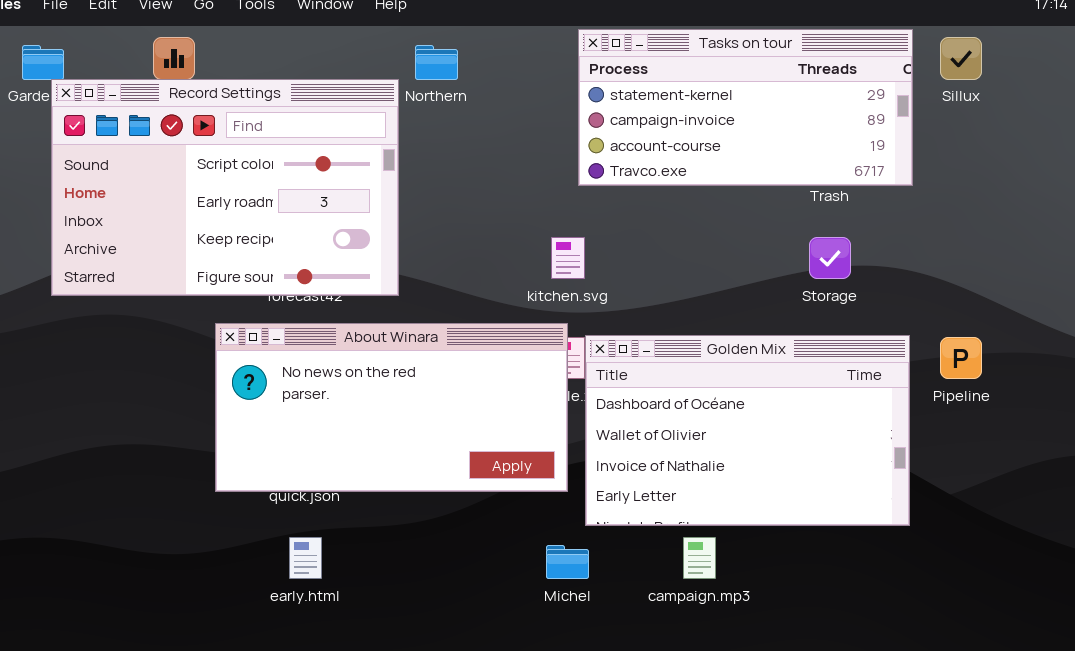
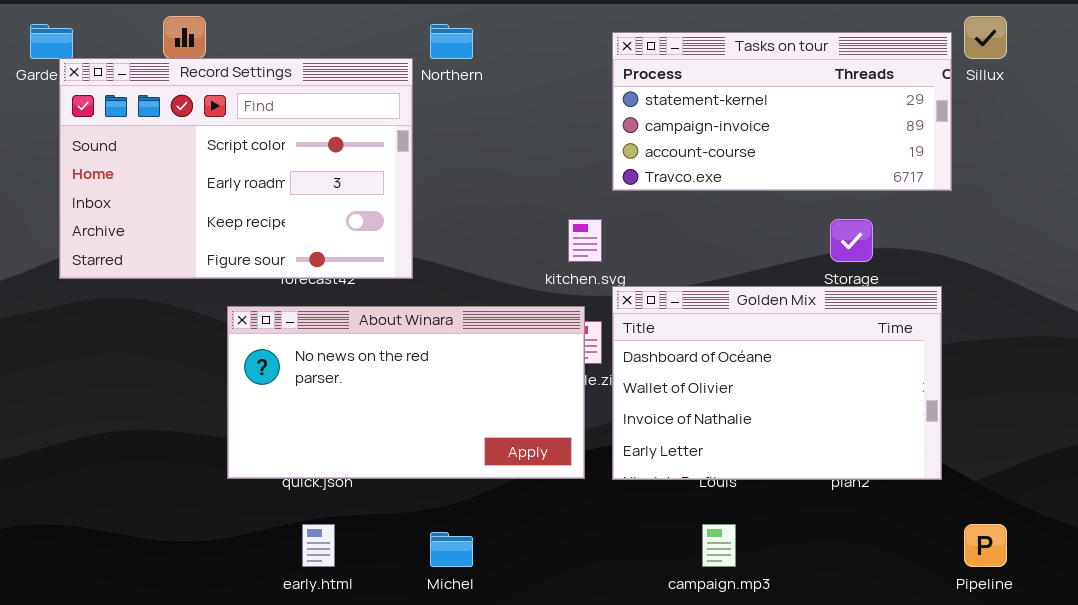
Tasks on tour: [578,29,913,186] -> [612,32,952,191], moved
Golden Mix: [585,335,910,526] -> [612,286,942,480], moved
Pipeline: [940,337,982,379] -> [964,524,1007,567], moved
Michel: [546,545,589,579] -> [430,532,473,567], moved

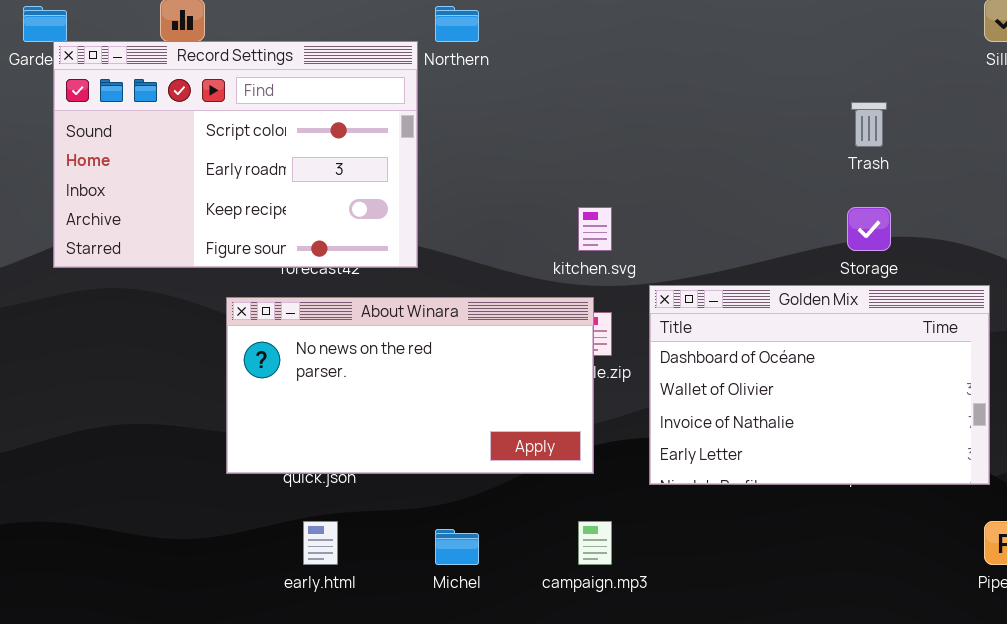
Tasks on tour: [612,32,952,191] -> none, closed
Golden Mix: [612,286,942,480] -> [649,285,990,485], moved
campaign.mp3: [702,524,736,567] -> [578,521,612,565], moved

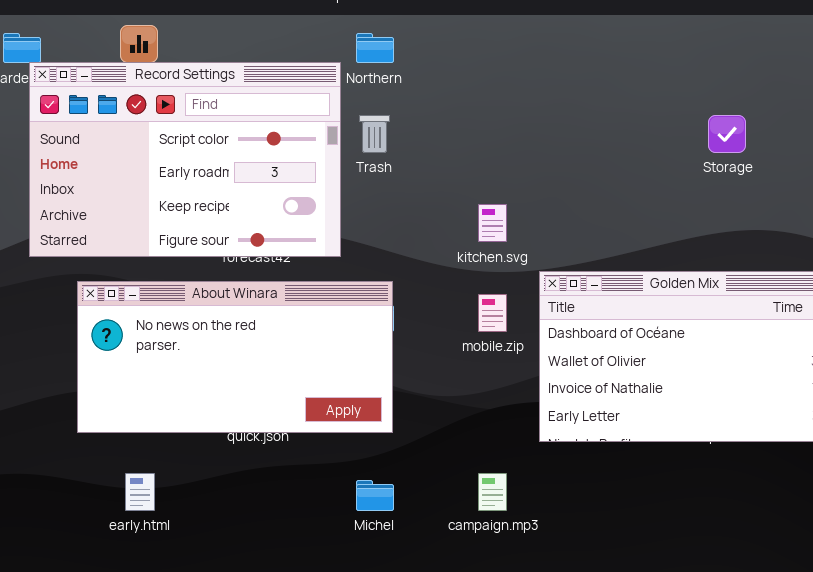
Trash: [851,102,887,147] -> [359,115,390,153], moved
Storage: [847,207,891,251] -> [708,115,746,153], moved
About Winara: [226,297,594,474] -> [77,281,393,433], moved
early.html: [303,521,338,565] -> [125,473,155,511], moved

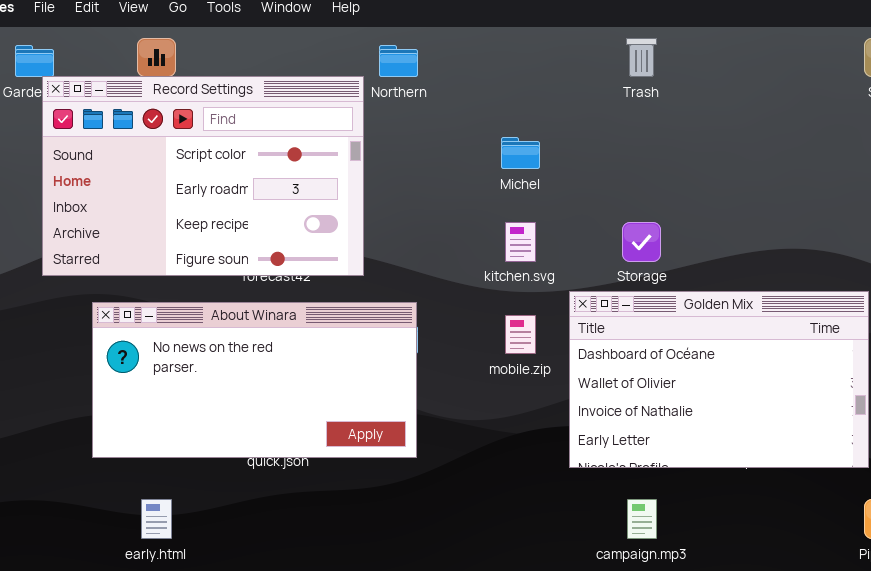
Trash: [359,115,390,153] -> [626,38,657,77], moved
Storage: [708,115,746,153] -> [622,222,661,262], moved
campaign.mp3: [478,473,507,511] -> [627,499,657,539], moved
Michel: [356,480,394,511] -> [501,137,540,169], moved

